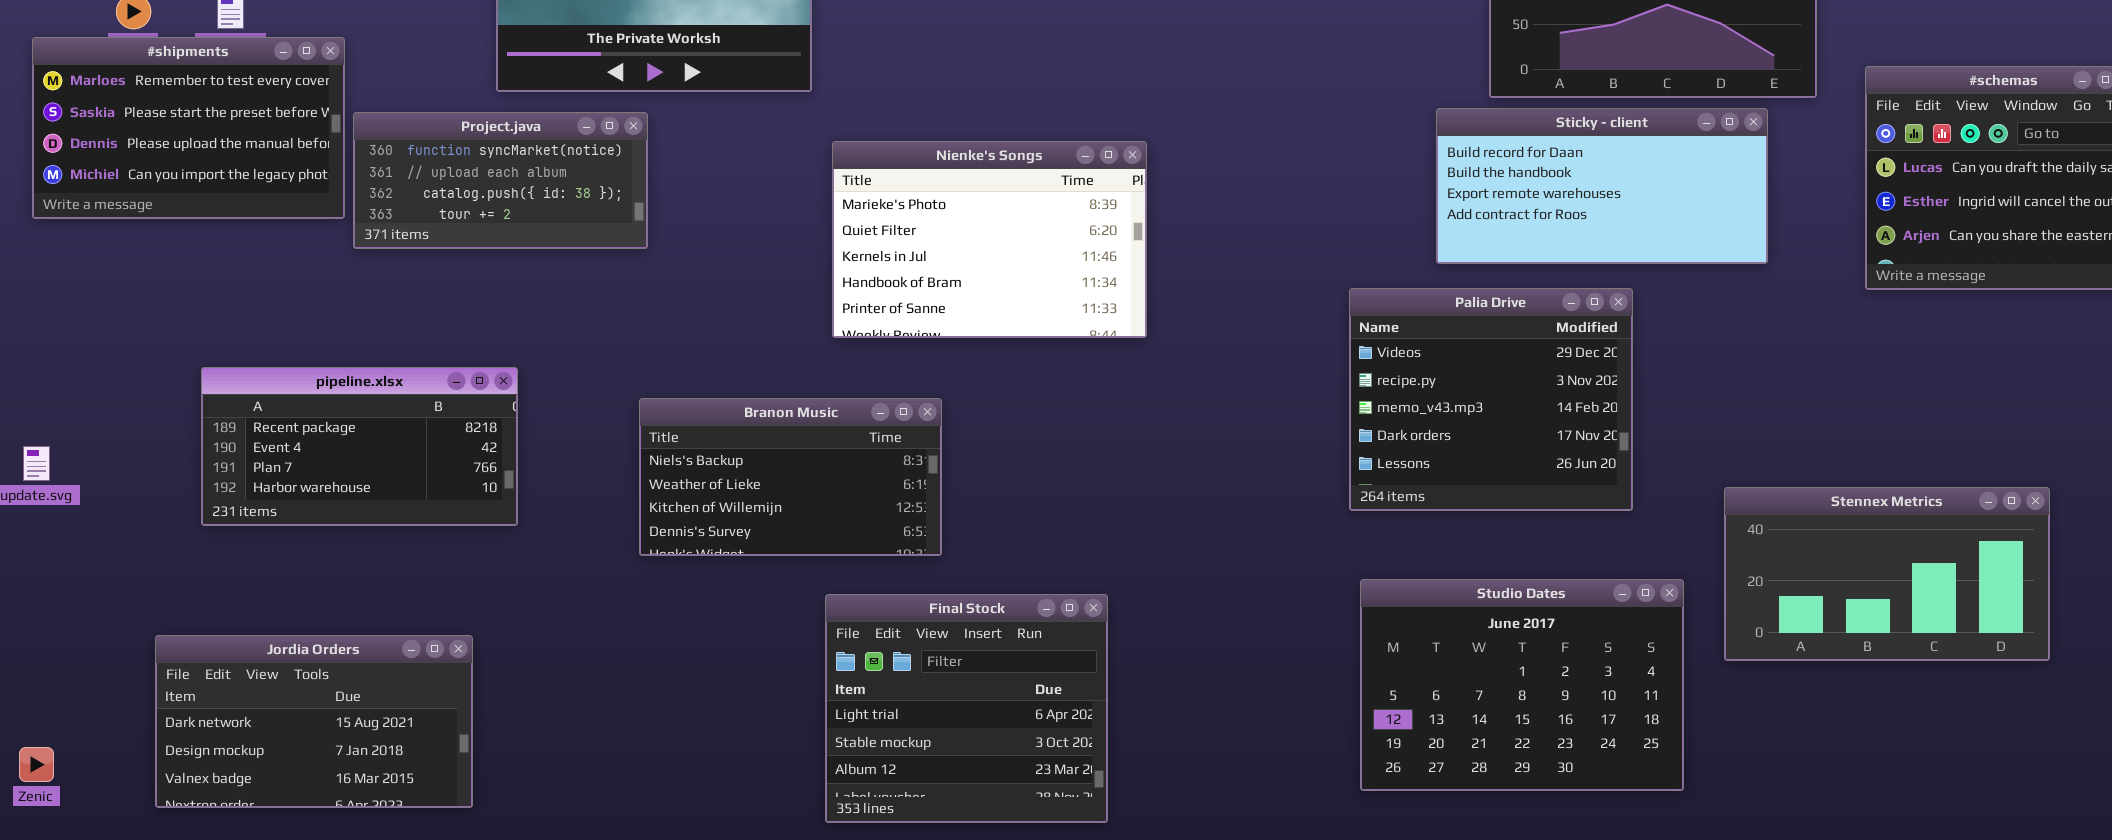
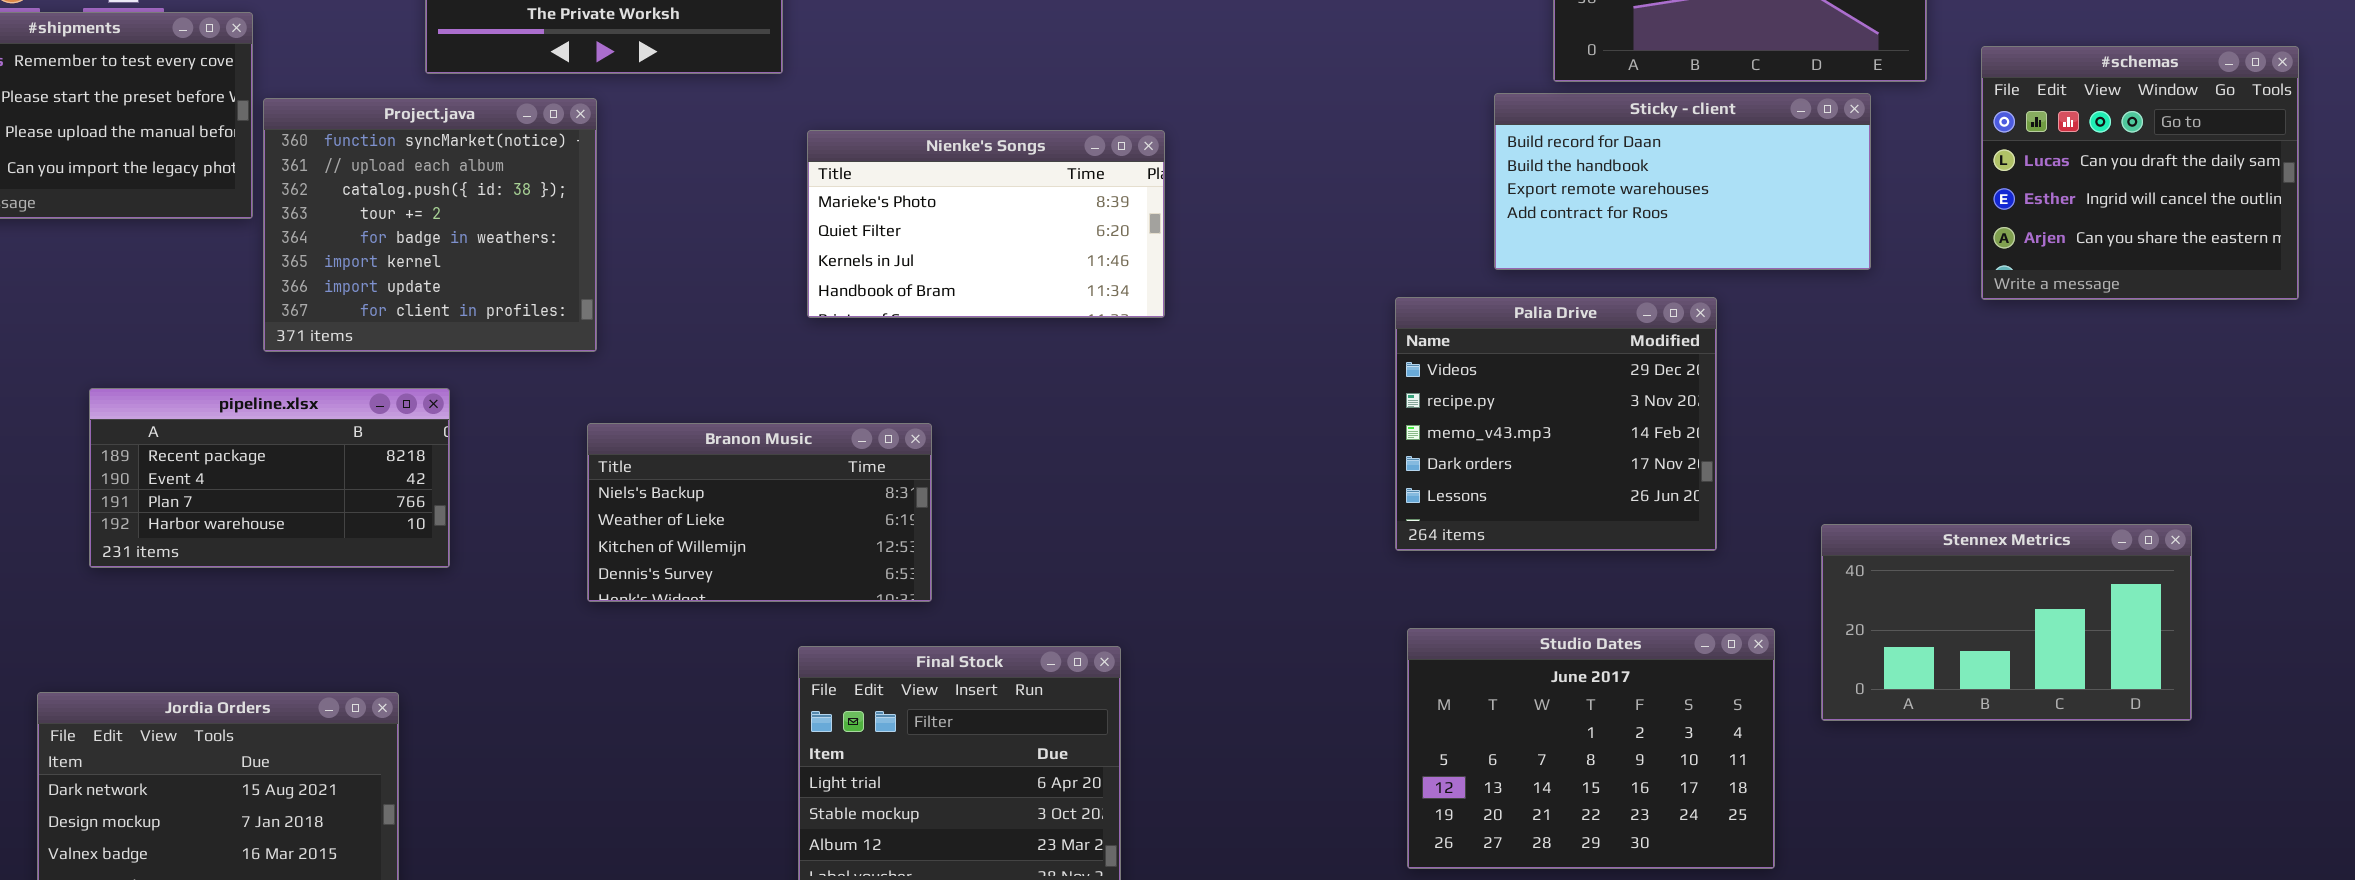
Project.java: [353,112,648,249] -> [263,98,597,352], resized
Nienke's Songs: [832,141,1147,338] -> [807,130,1165,318], resized

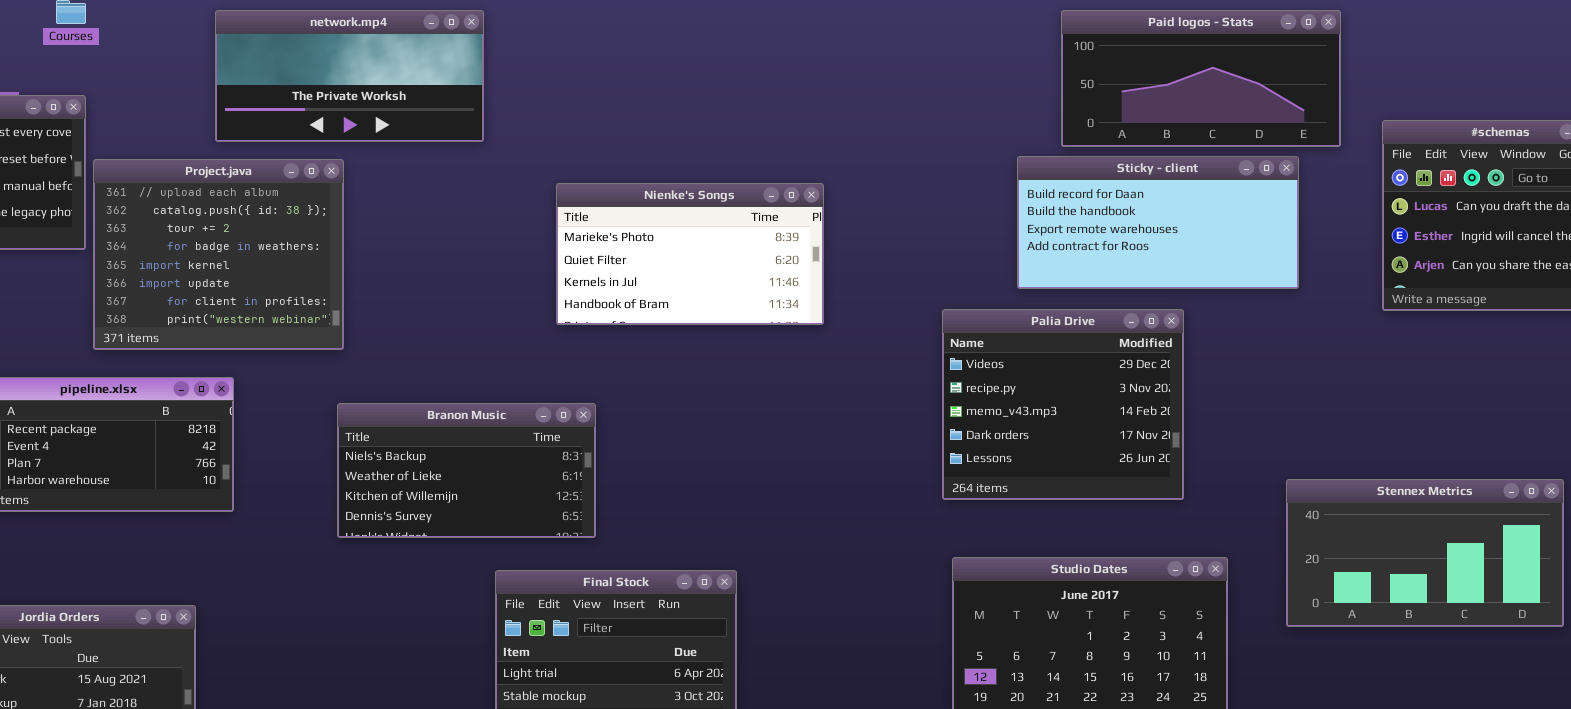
Project.java: [263,98,597,352] -> [93,159,344,350], scrolled down 1 row
Nienke's Songs: [807,130,1165,318] -> [556,183,824,325], moved
Stennex Metrics: [1821,524,2192,721] -> [1286,479,1564,627], moved

